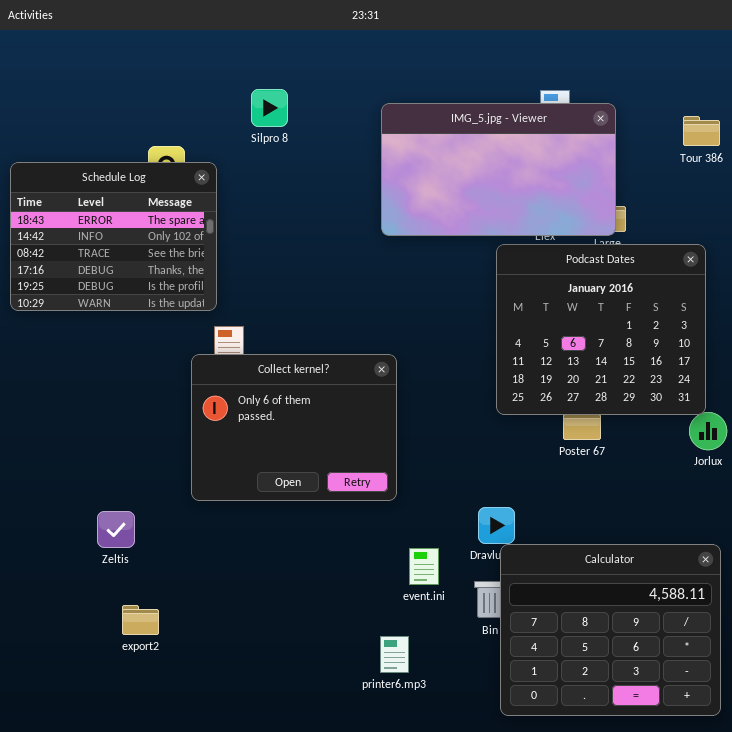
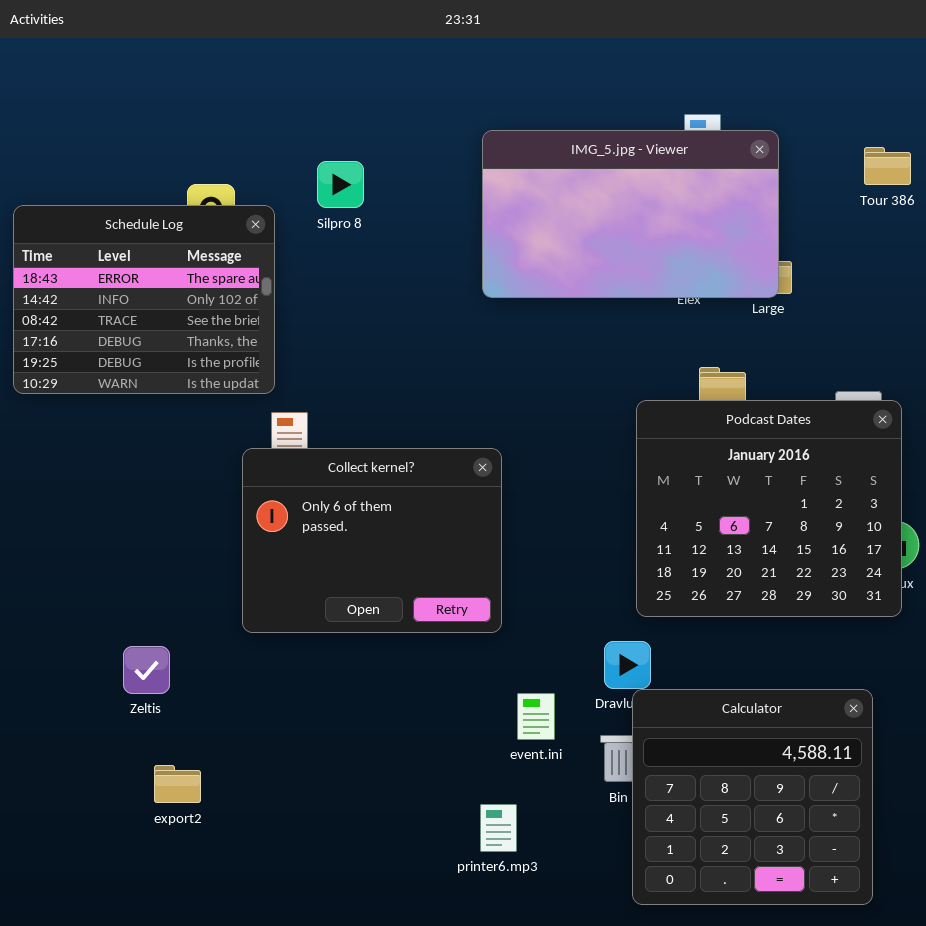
Silpro 8: [251,89,288,127] -> [317,161,364,208], moved
Podcast Dates: [496,244,706,415] -> [636,400,902,617], moved
Calculator: [500,544,721,716] -> [632,689,873,905], resized

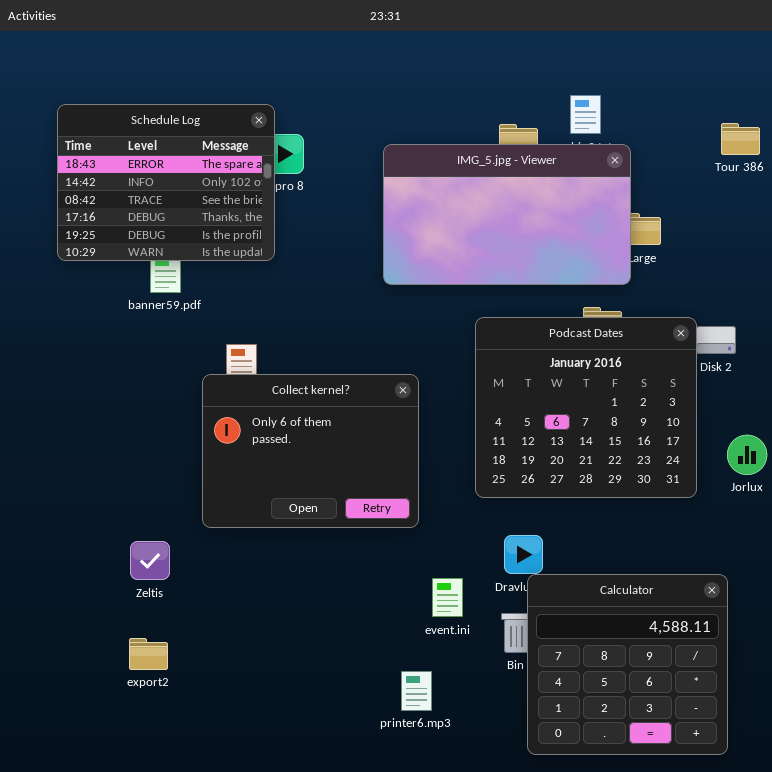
IMG_5.jpg - Viewer: [482,130,779,298] -> [383,144,631,285], moved
Schedule Log: [13,205,275,394] -> [57,104,275,261], moved
Podcast Dates: [636,400,902,617] -> [475,317,697,498], moved
Zeltis: [123,646,170,694] -> [130,541,170,580], moved

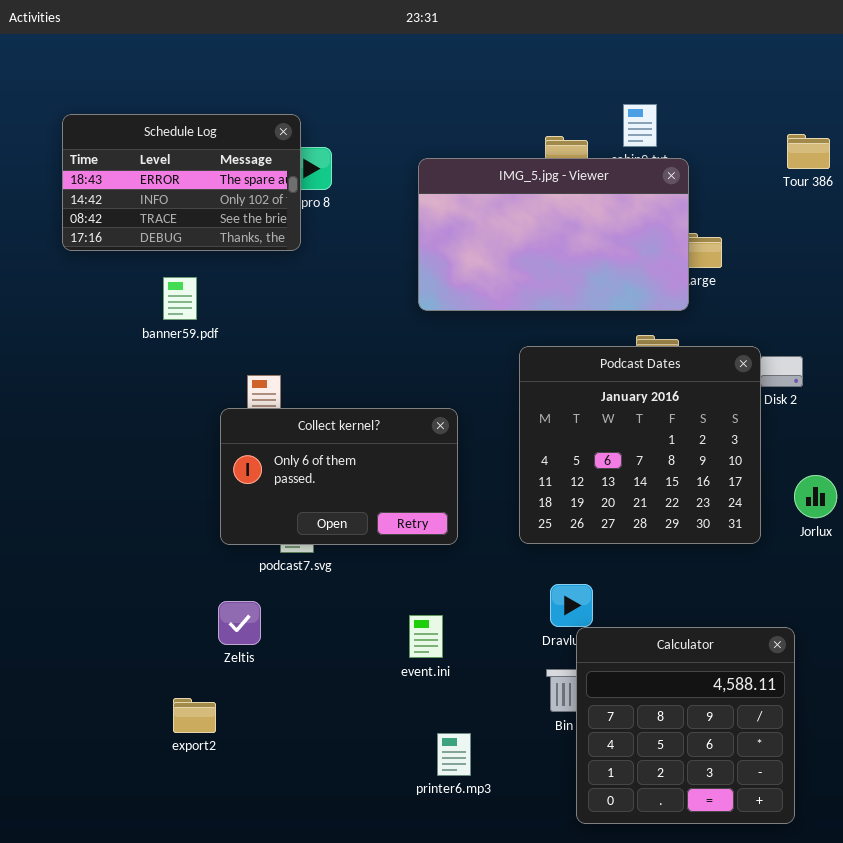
Schedule Log: [57,104,275,261] -> [62,114,301,251], resized
Collect kernel?: [202,374,419,528] -> [220,408,458,545], resized
Zeltis: [130,541,170,580] -> [218,601,261,645], moved
event.ini: [432,578,463,617] -> [409,615,443,658], moved
export2: [129,638,168,670] -> [173,698,216,733], moved

